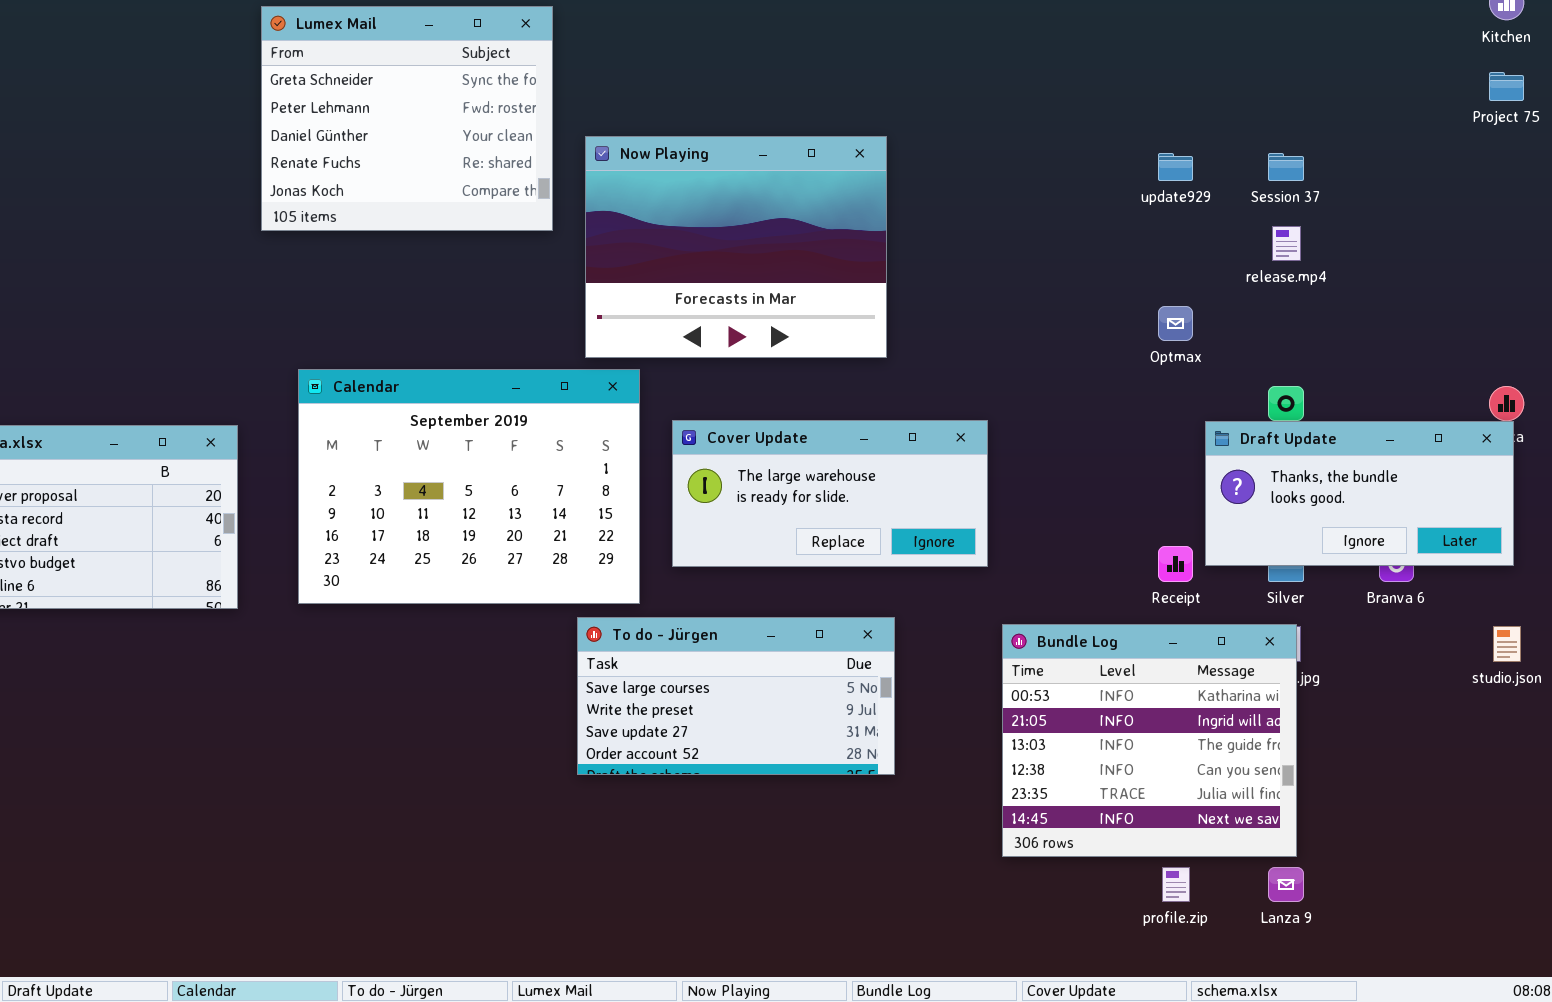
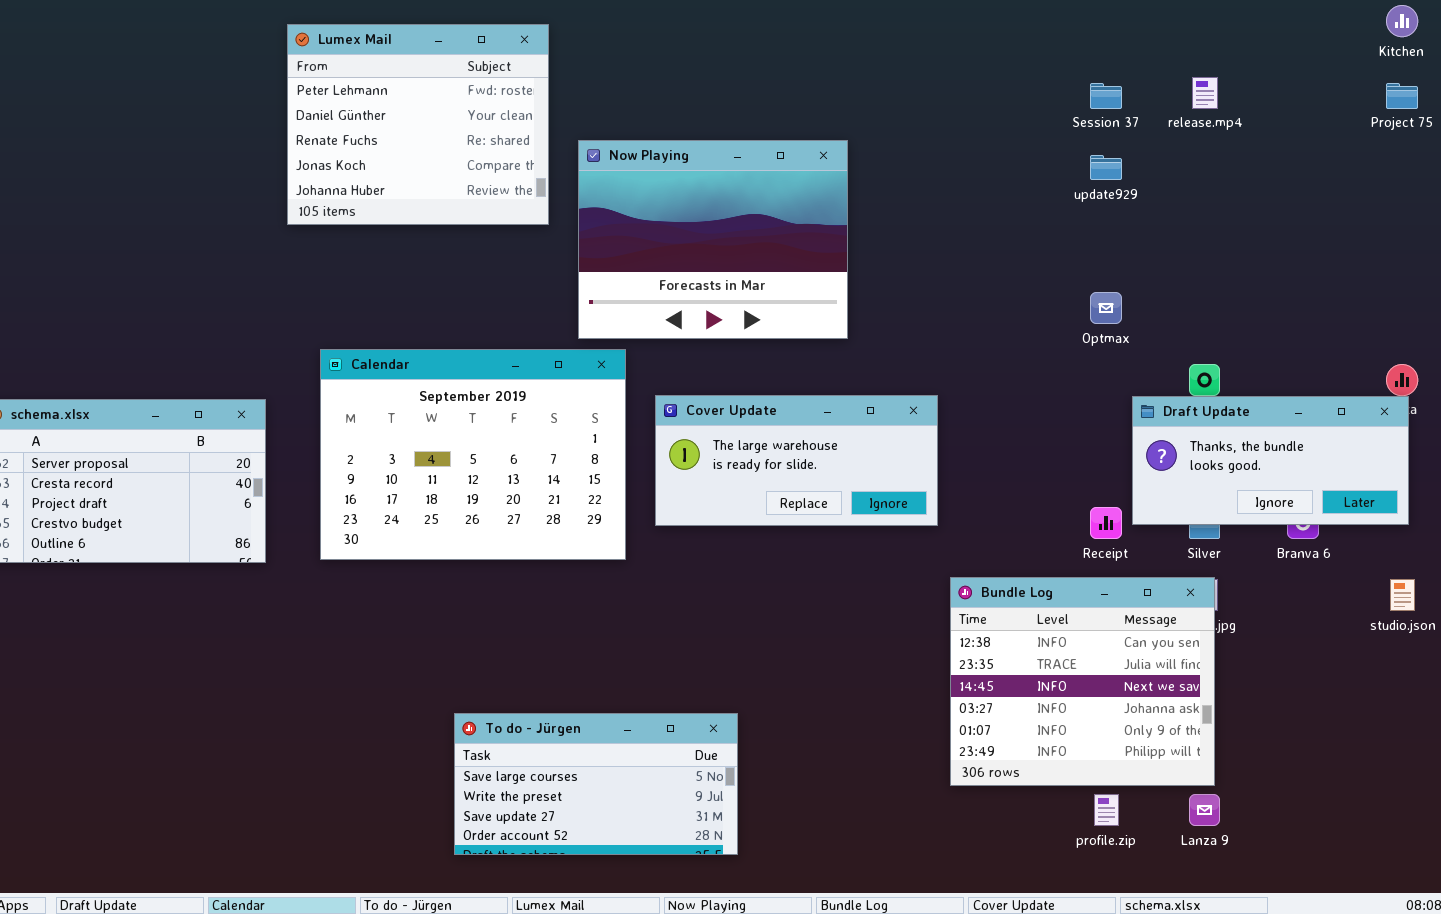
Lumex Mail: [261,6,553,231] -> [287,24,549,225], scrolled down 1 row
Session 37: [1268,153,1304,181] -> [1090,83,1122,109], moved
release.mp4: [1272,226,1301,261] -> [1192,77,1218,109], moved
To do - Jürgen: [577,617,895,775] -> [454,713,738,855], moved
Bundle Log: [1002,624,1297,857] -> [950,577,1215,786], scrolled down 3 rows

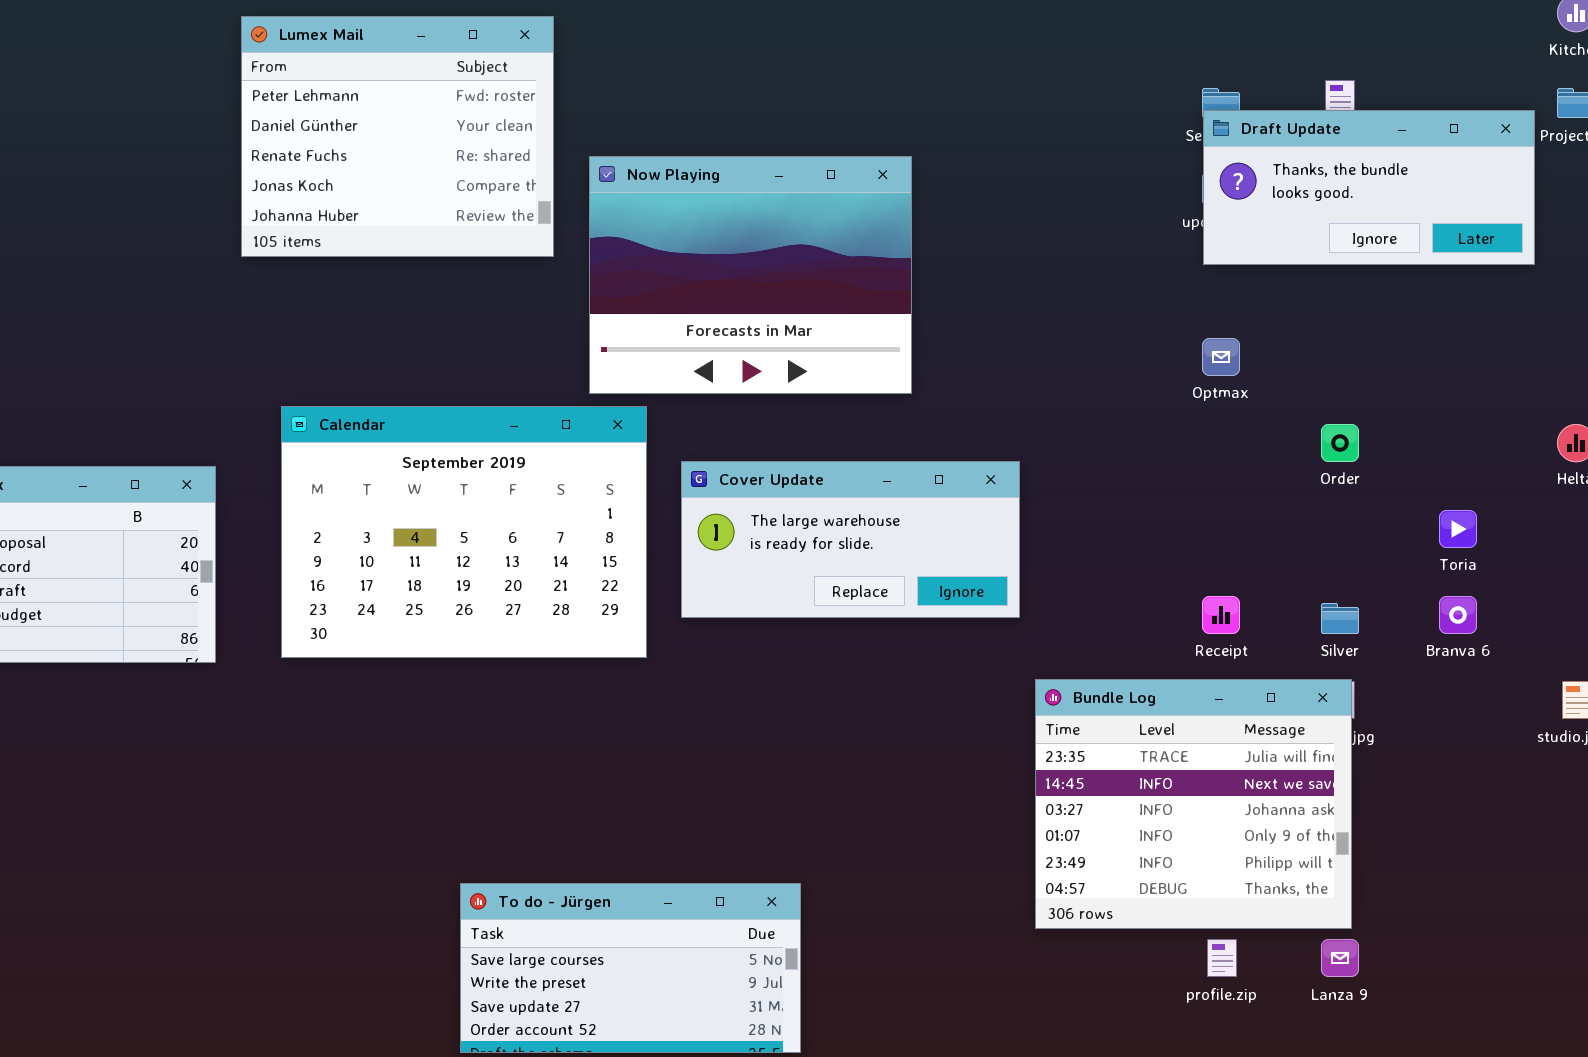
Draft Update: [1132,396,1409,525] -> [1203,110,1535,265], moved
Bundle Log: [950,577,1215,786] -> [1035,679,1352,929], scrolled down 1 row
To do - Jürgen: [454,713,738,855] -> [460,883,801,1053], moved

